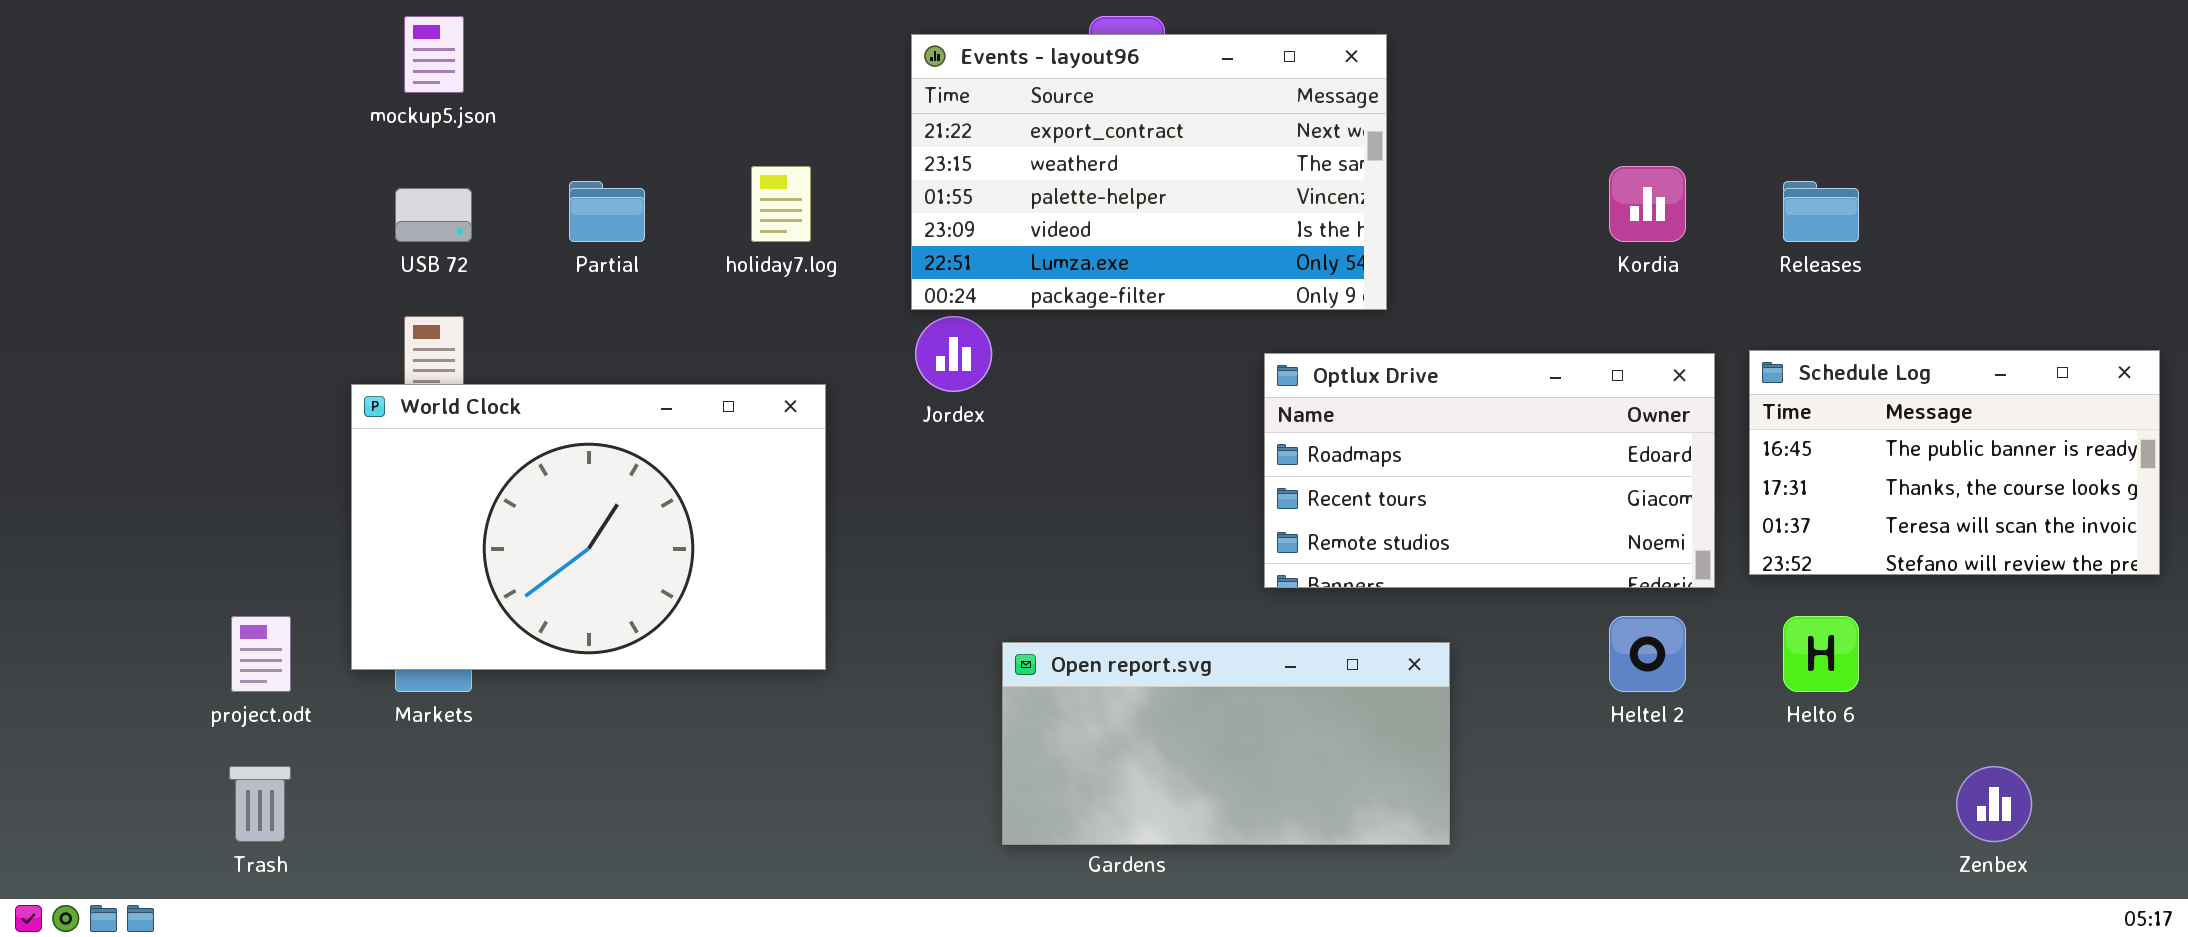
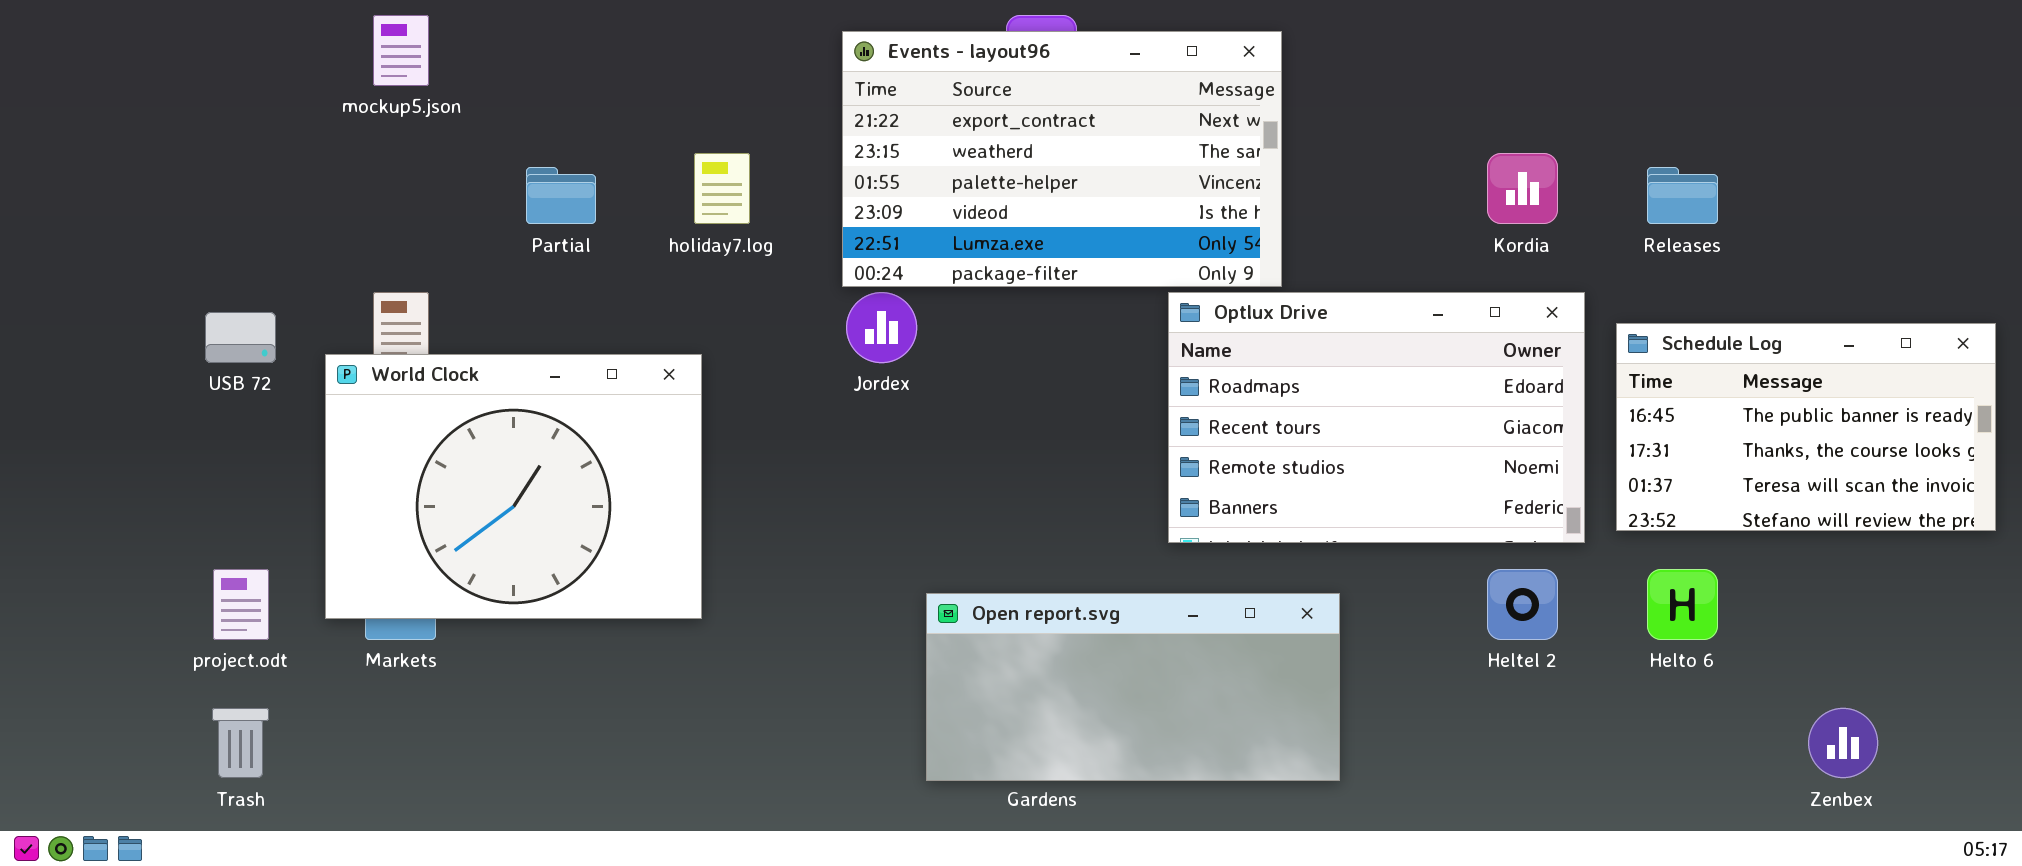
USB 72: [395,188,472,242] -> [205,312,276,363], moved
Optlux Drive: [1264,353,1715,588] -> [1168,292,1585,543], resized
World Clock: [351,384,826,670] -> [325,354,702,619], resized

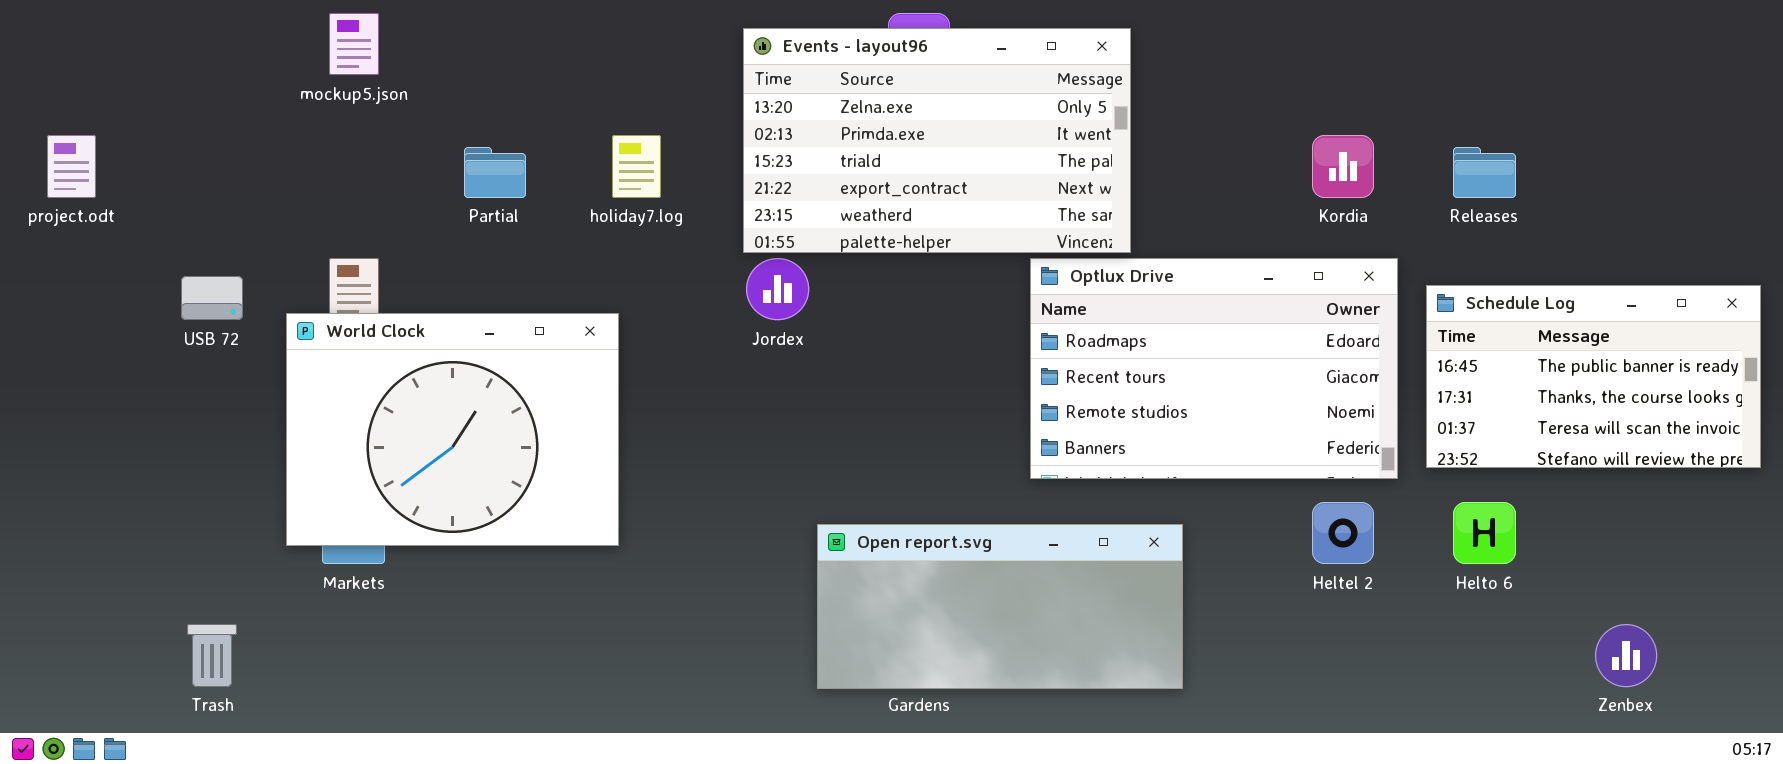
Events - layout96: [842,31,1282,287] -> [743,28,1131,253], scrolled up 3 rows
project.odt: [213,569,269,640] -> [47,135,96,198], moved

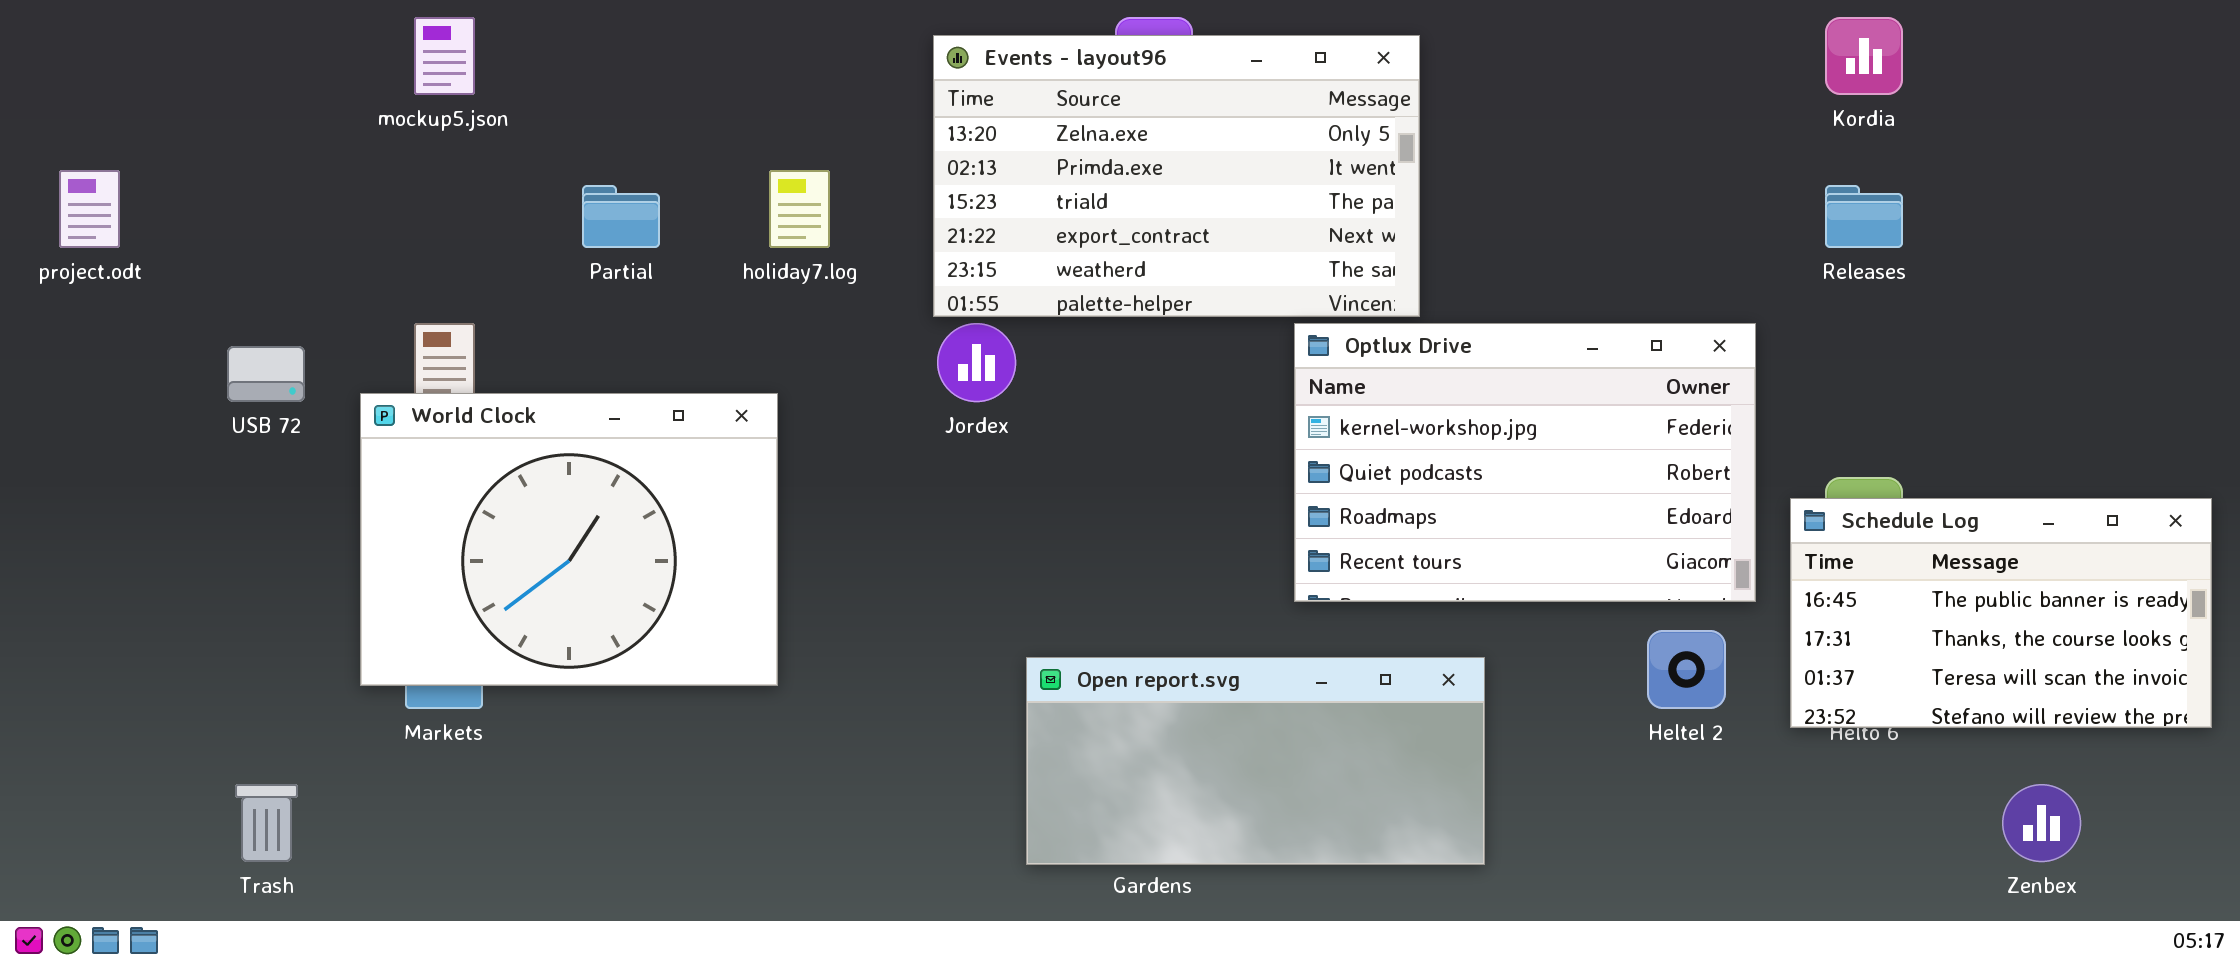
Kordia: [1312,135,1374,198] -> [1825,17,1903,95], moved
Optlux Drive: [1030,258,1398,479] -> [1294,323,1756,602], scrolled up 2 rows
Schedule Log: [1426,285,1761,468] -> [1790,498,2212,728], moved

